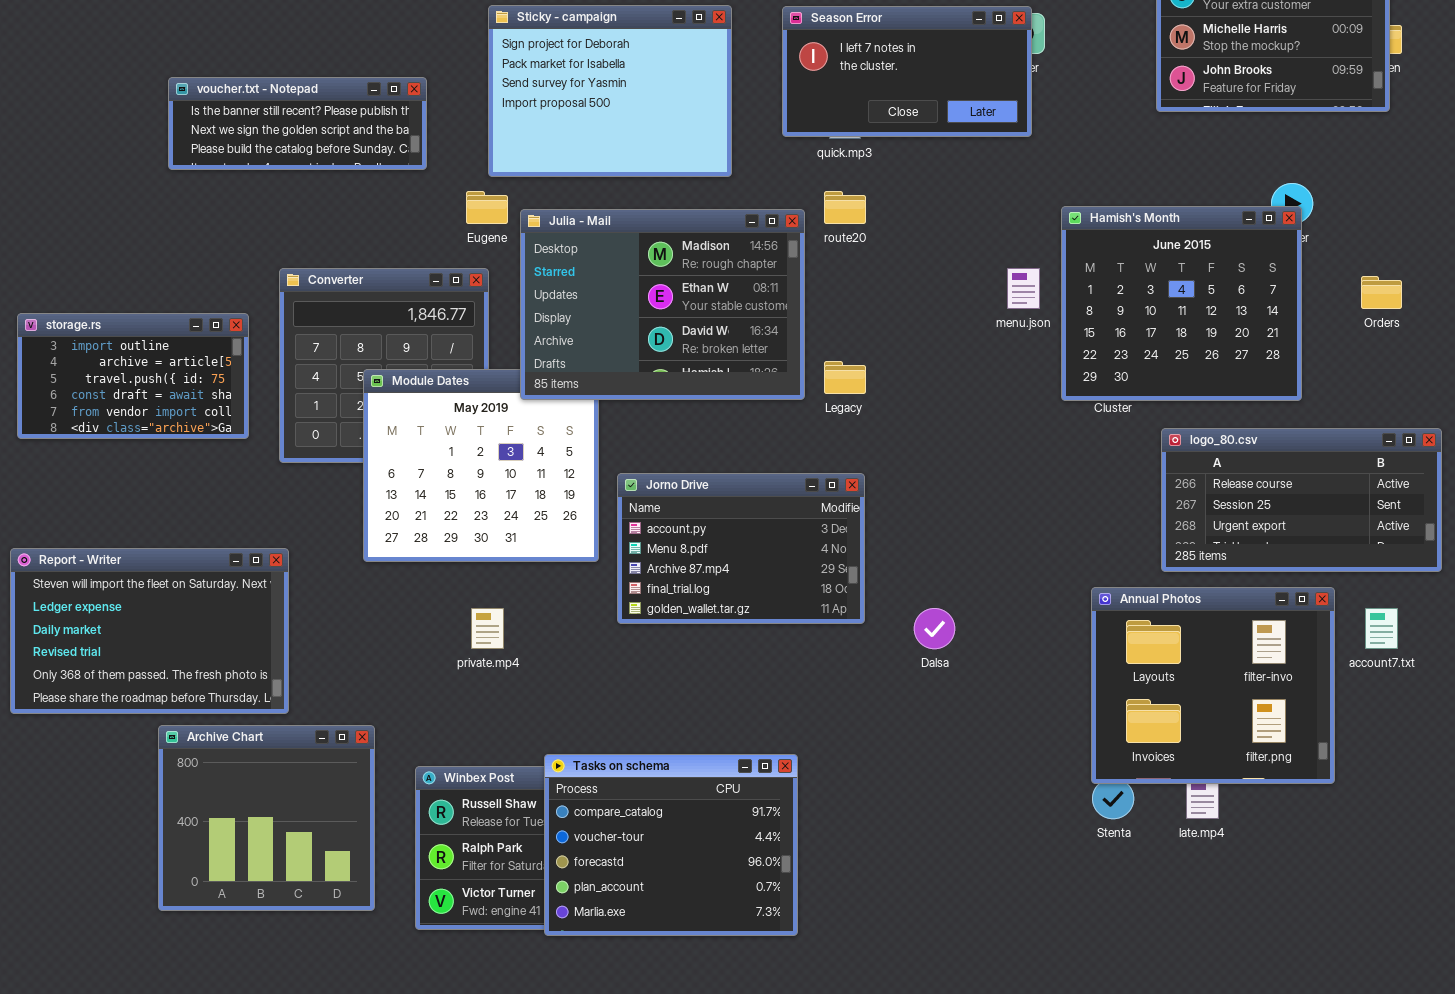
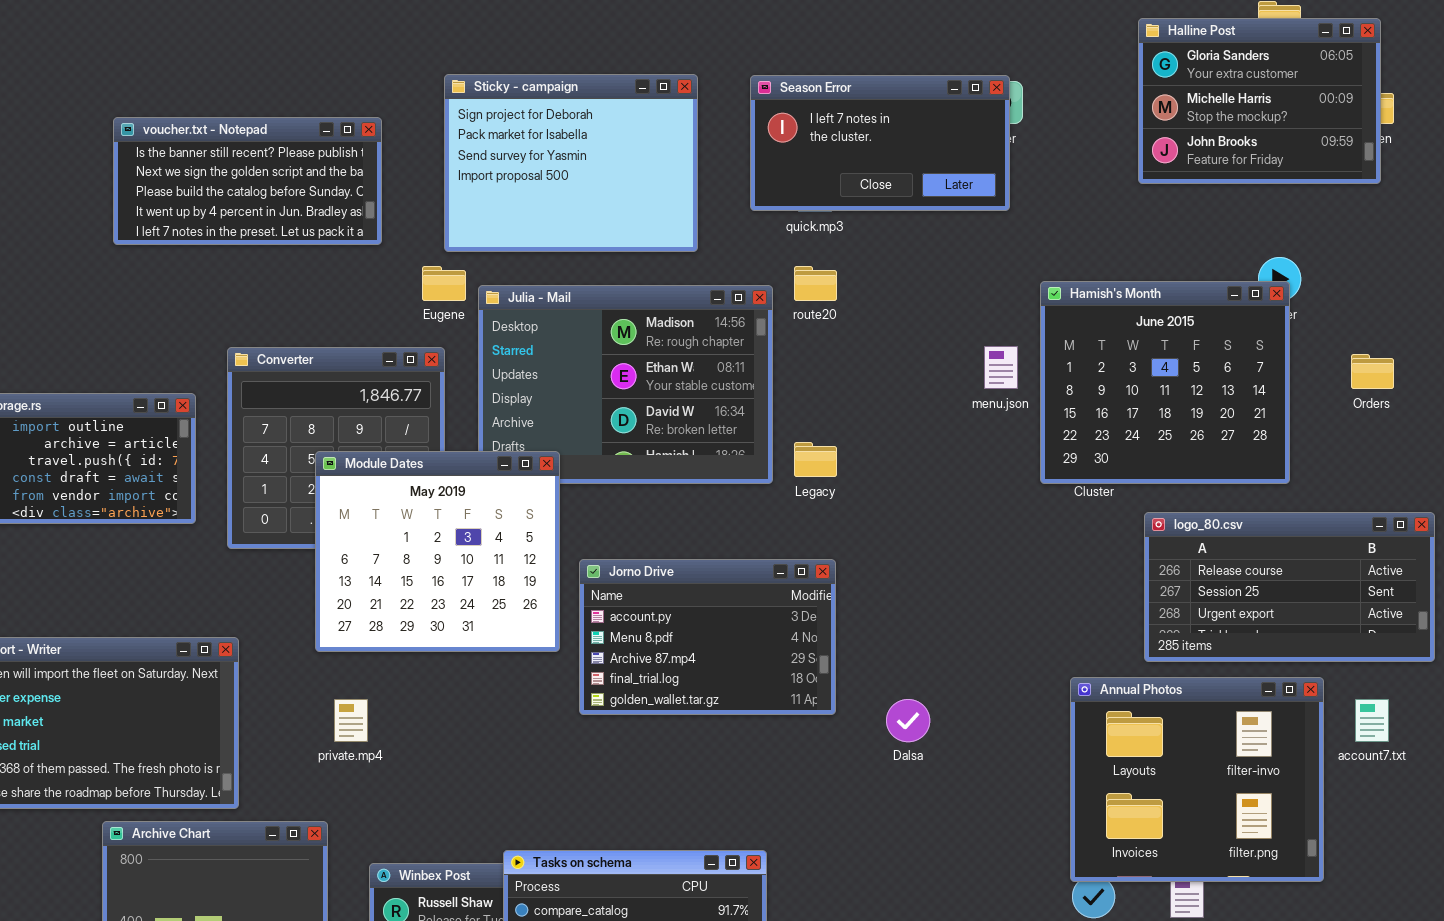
voucher.txt - Notepad: [168,77,427,170] -> [113,117,382,245], resized
Module Dates: [363,369,599,562] -> [315,451,560,652], raised
private.mp4: [471,608,504,649] -> [334,699,368,742], moved

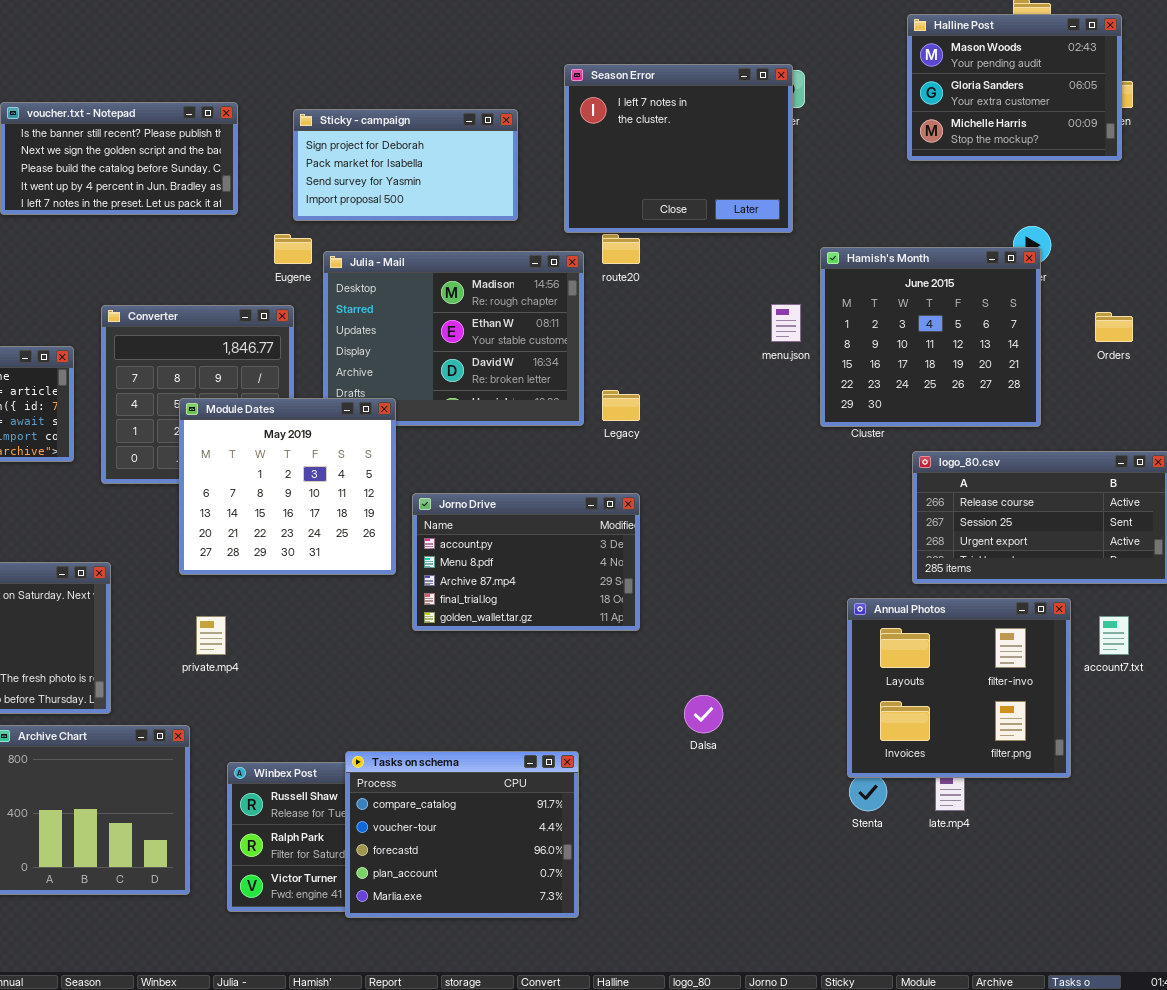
Halline Post: [1138,18,1381,184] -> [907,14,1122,161], scrolled up 1 row
Sticky - campaign: [444,74,698,252] -> [293,109,518,221], resized
Season Error: [750,75,1010,211] -> [564,64,793,233], resized
Dalsa: [886,699,930,742] -> [684,695,723,733], moved

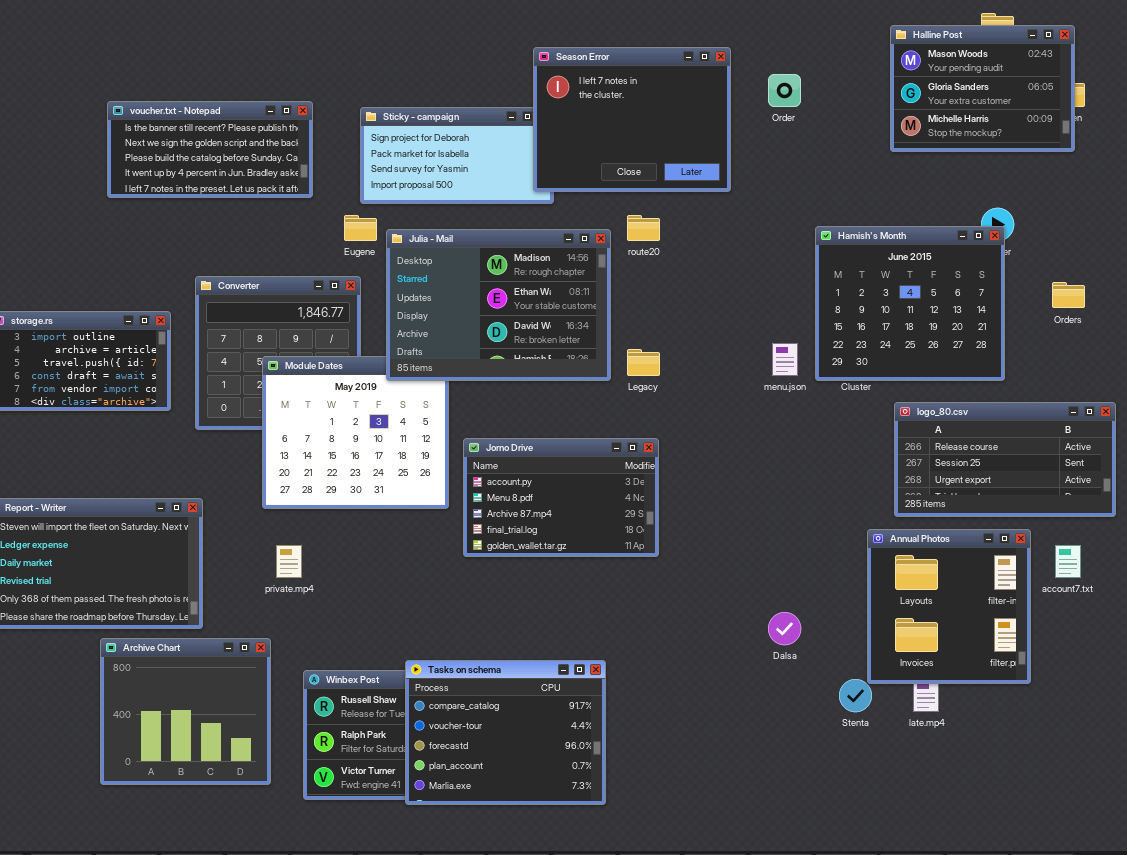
Season Error: [564,64,793,233] -> [533,47,731,192], moved
Julia - Mail: [323,251,584,426] -> [386,229,611,381], raised
menu.json: [771,304,801,342] -> [772,343,798,376], moved
Annual Photos: [847,598,1071,778] -> [867,529,1031,684], resized
Dalsa: [684,695,723,733] -> [768,612,801,645], moved

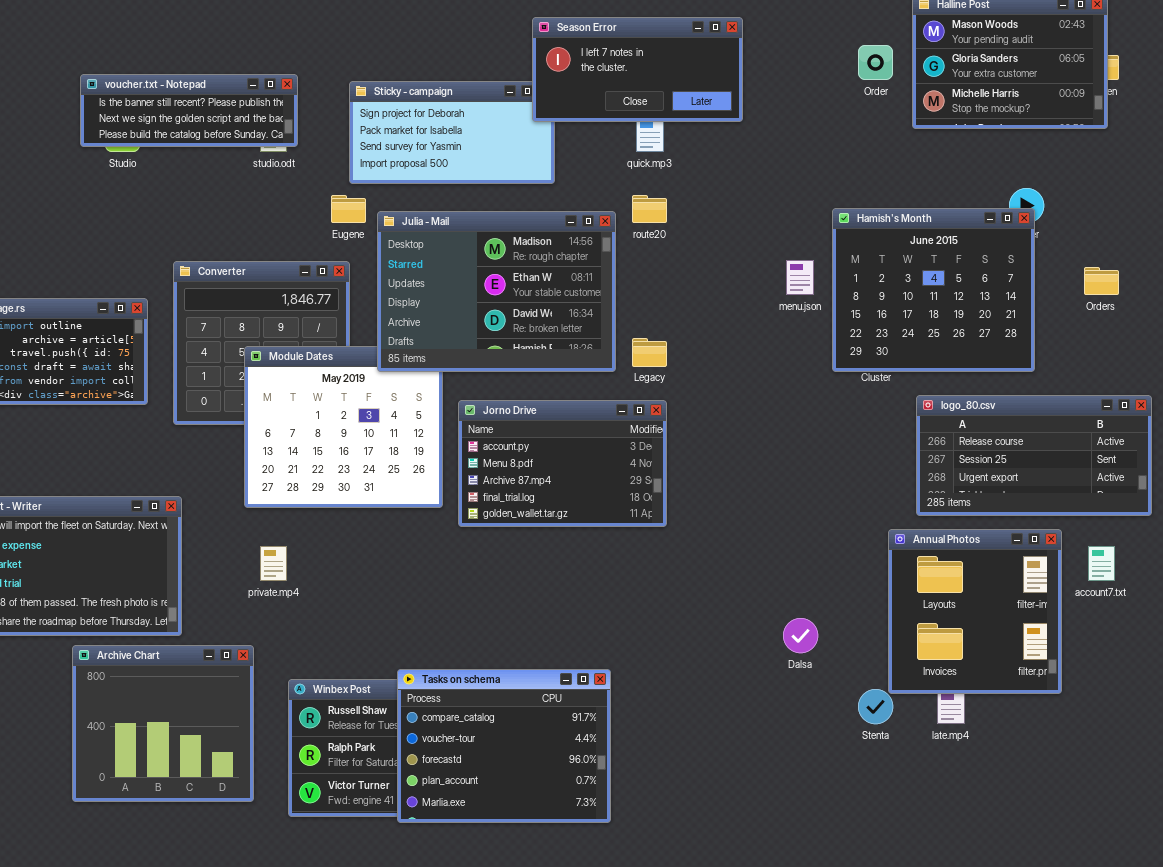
Season Error: [533,47,731,192] -> [532,17,743,122], resized
Order: [768,74,801,107] -> [858,45,893,80], moved
voucher.txt - Notepad: [107,101,313,198] -> [80,74,298,147], resized
menu.json: [772,343,798,376] -> [786,260,814,295], moved
Jorno Drive: [463,438,659,557] -> [458,400,667,527], moved

